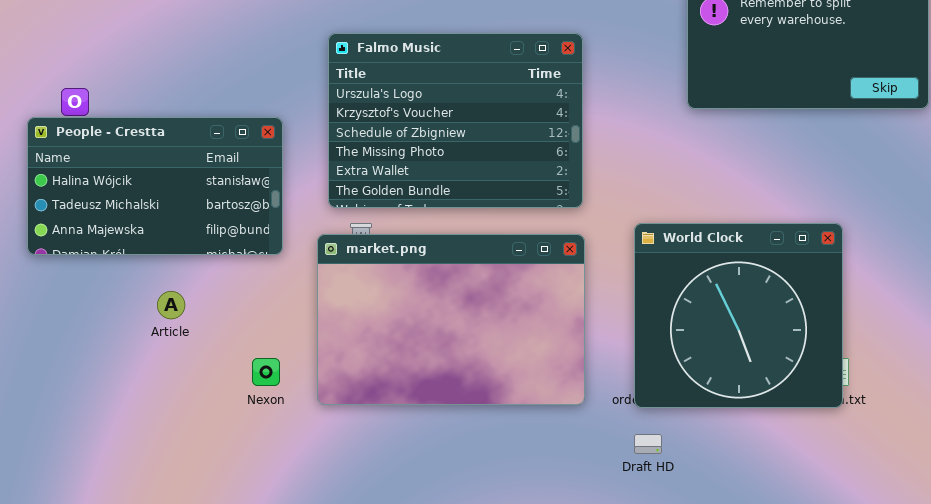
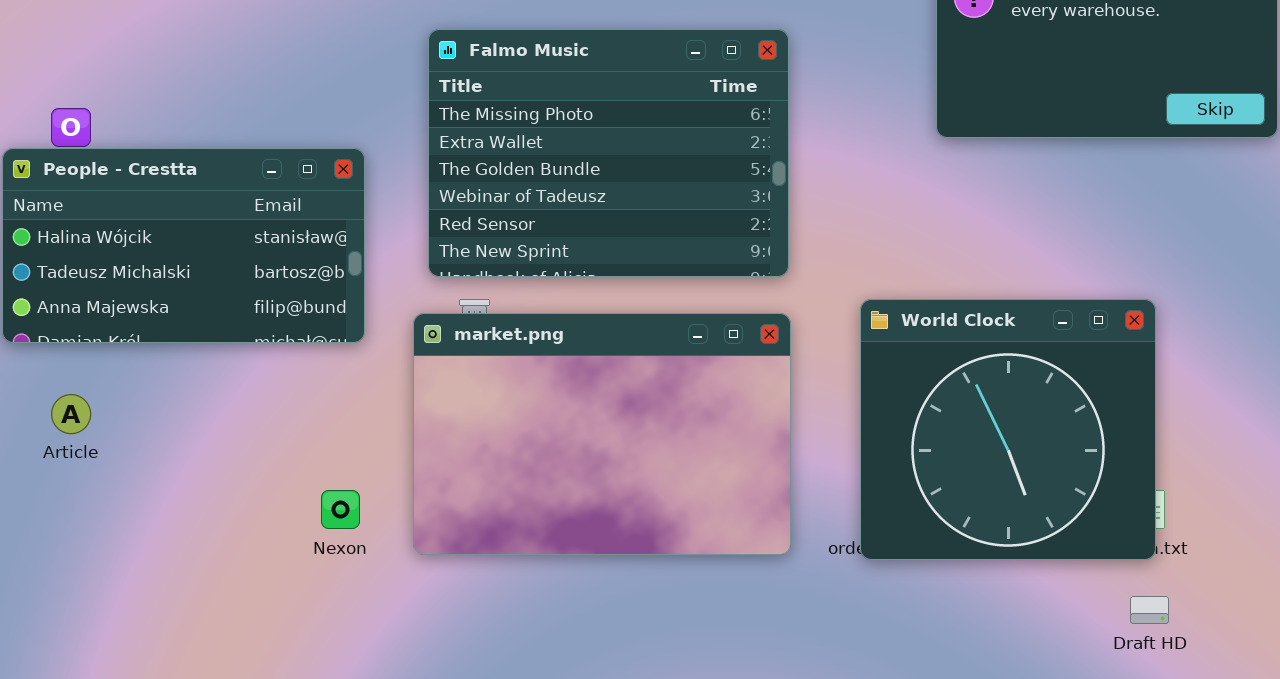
Falmo Music: [328,33,583,208] -> [428,29,789,277], scrolled down 3 rows
Article: [157,291,185,319] -> [51,394,91,434], moved
Draft HD: [634,434,662,454] -> [1130,596,1169,624], moved

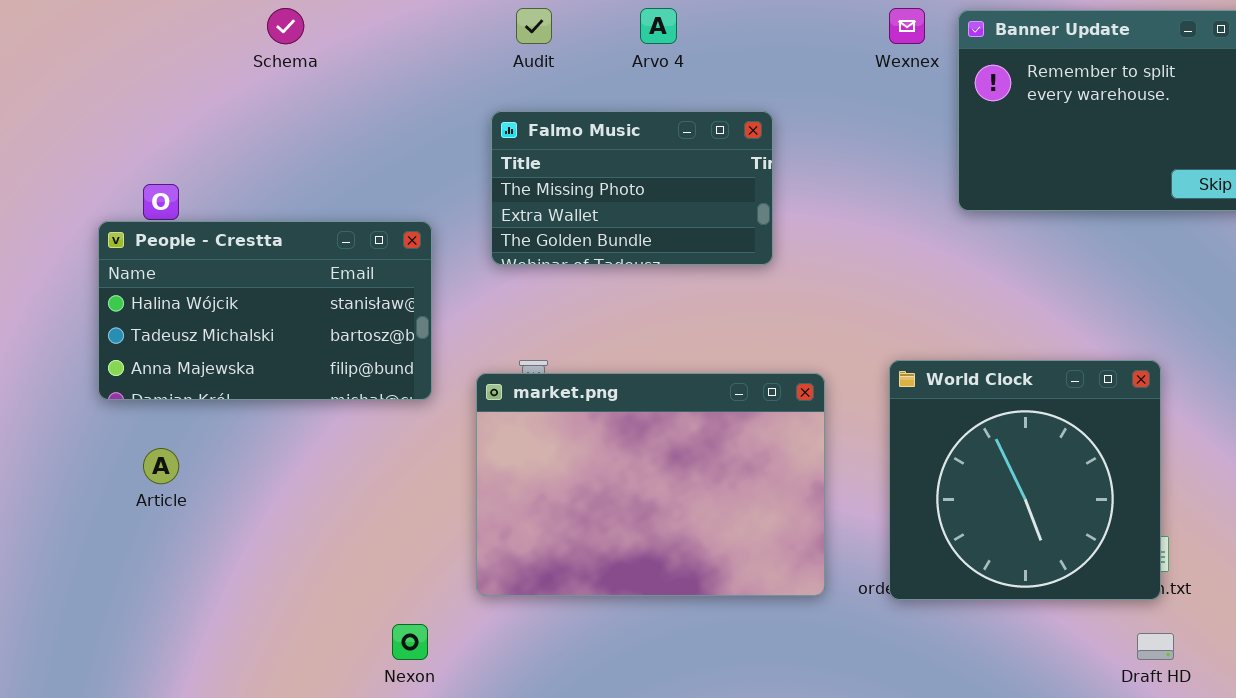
Falmo Music: [428,29,789,277] -> [491,111,773,265], resized
Nexon: [321,490,360,529] -> [392,624,428,660], moved

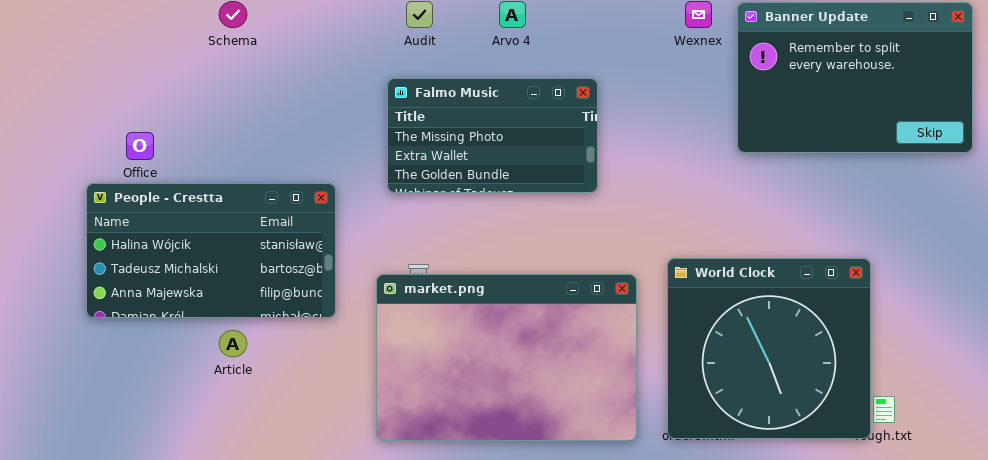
People - Crestta: [98,221,432,400] -> [86,183,336,318], moved
World Clock: [889,360,1161,600] -> [667,258,871,439], moved
Article: [143,448,179,484] -> [219,330,247,357], moved

